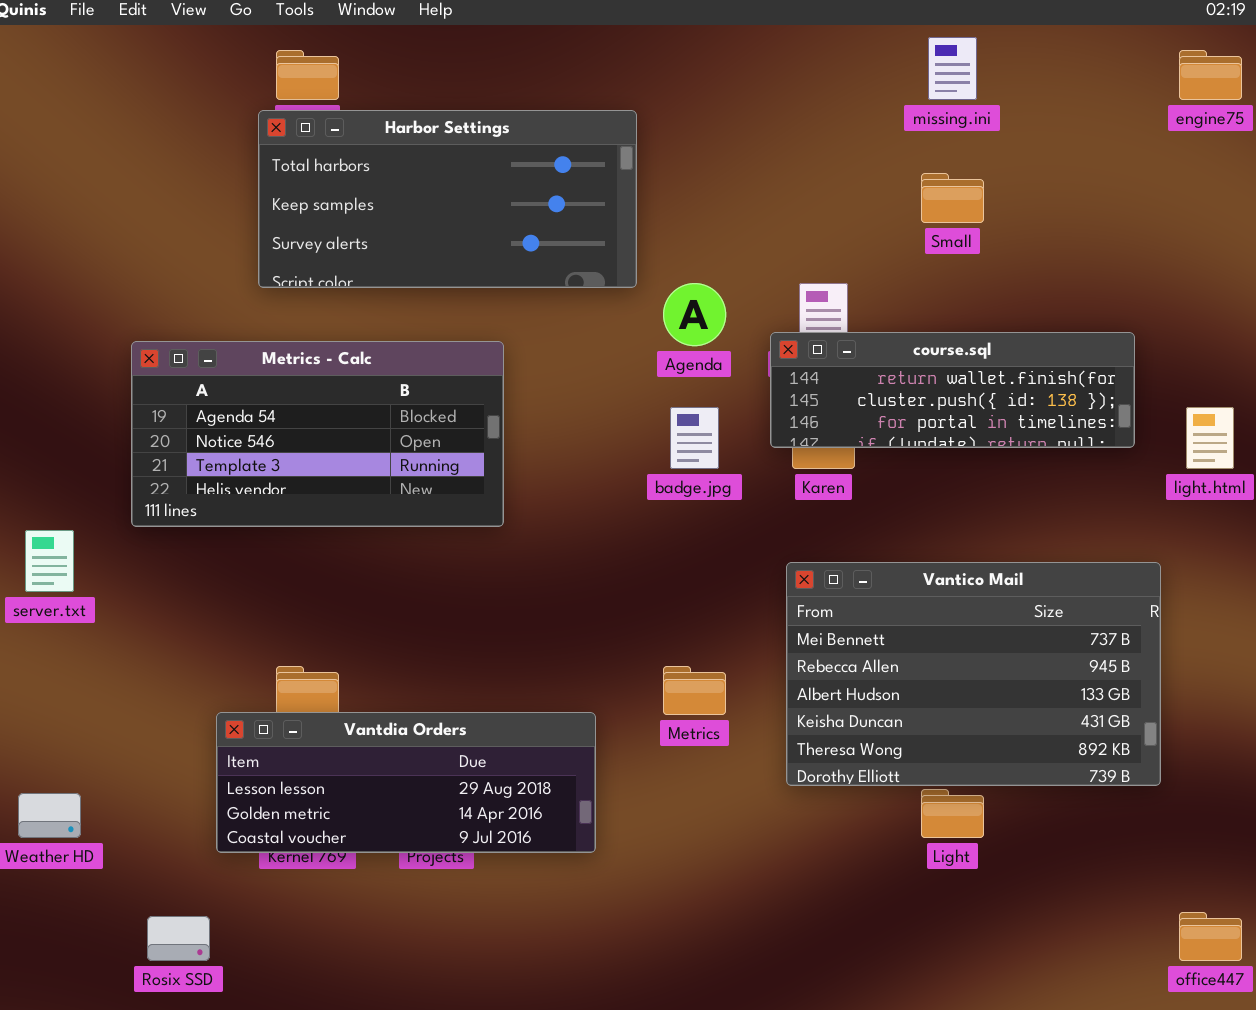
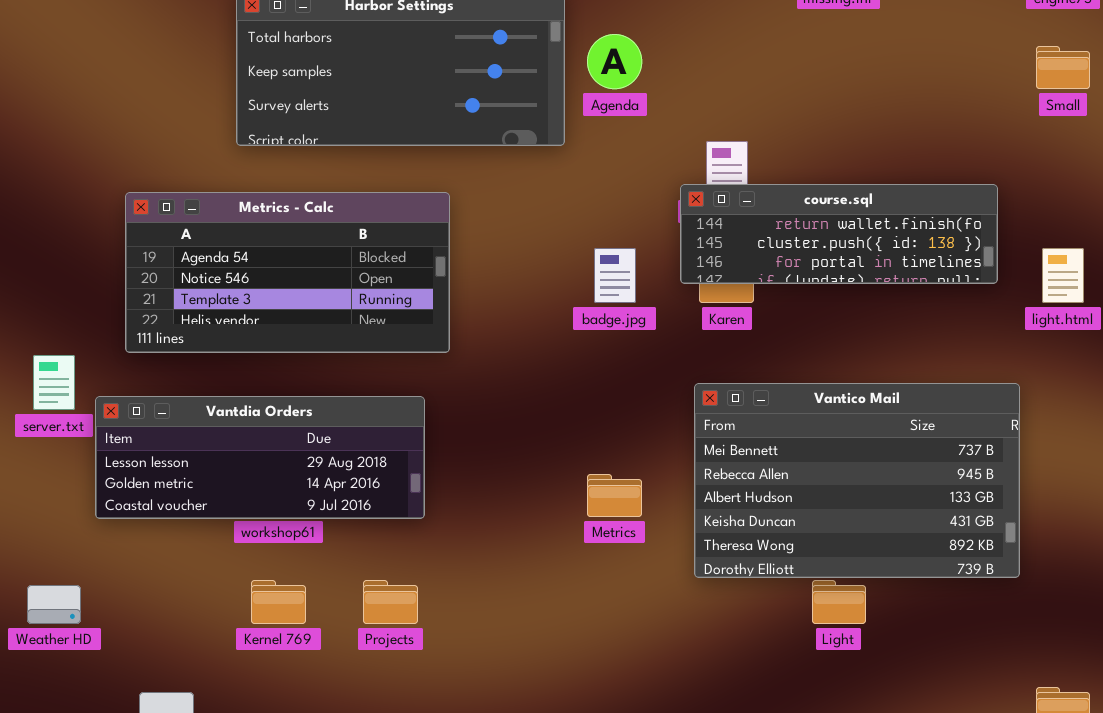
Small: [921,173,984,223] -> [1036,46,1090,89], moved
Agenda: [663,283,726,346] -> [587,34,642,89], moved
Vantdia Orders: [216,712,596,853] -> [95,396,425,519], moved

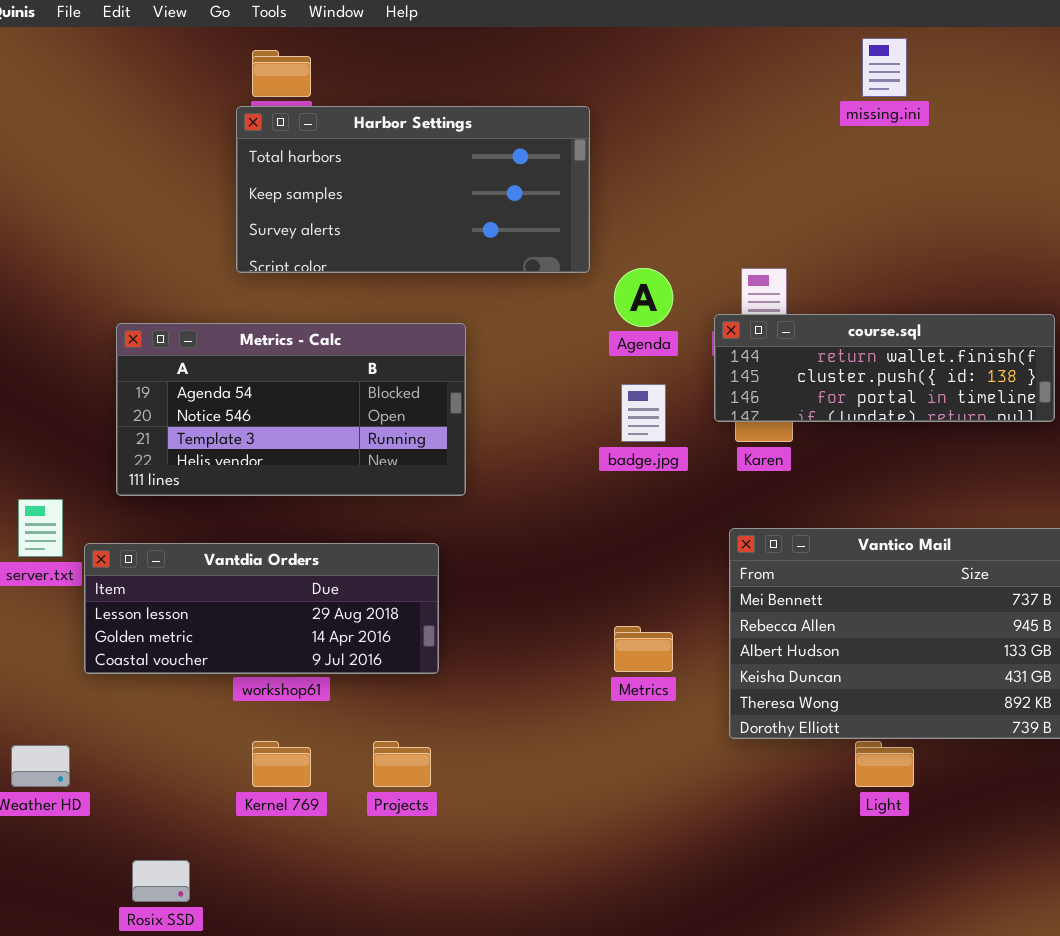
Agenda: [587,34,642,89] -> [614,268,673,327], moved

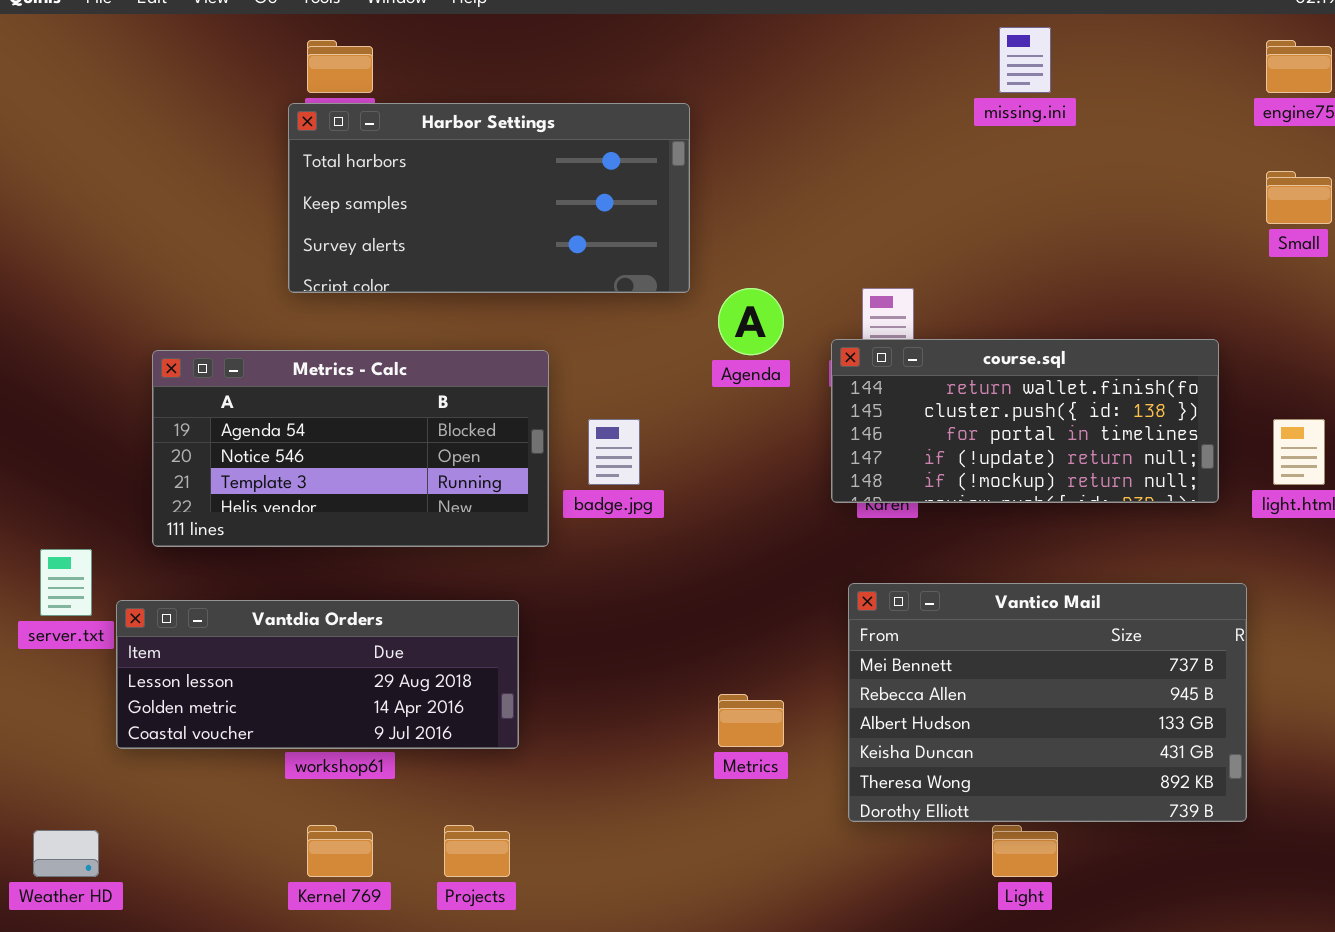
course.sql: [714,314,1055,422] -> [831,339,1219,503], resized
badge.jpg: [621,384,666,442] -> [588,419,640,485], moved

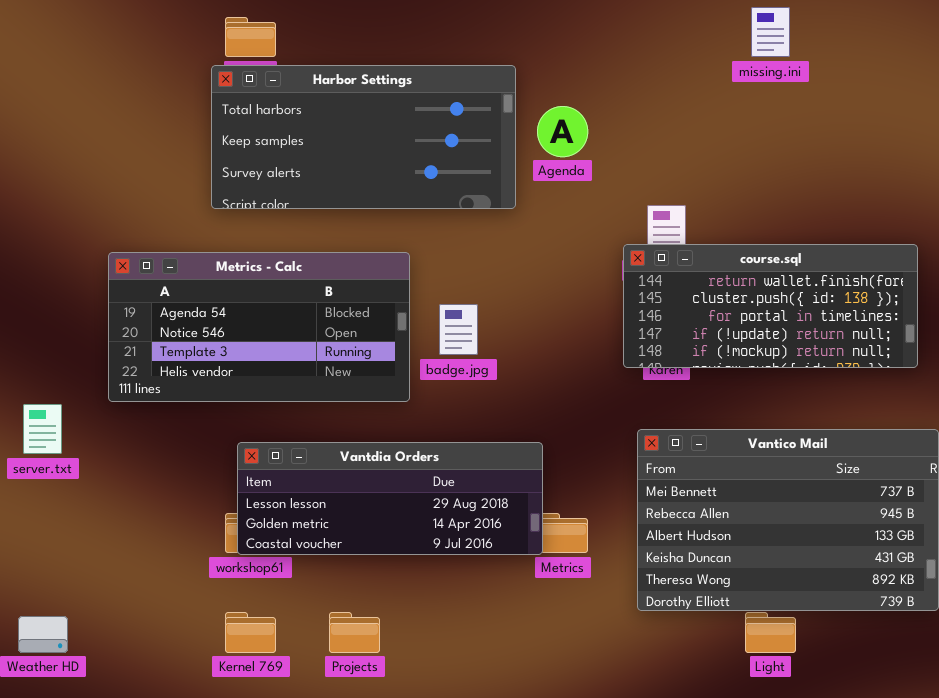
Agenda: [718,288,784,355] -> [537,106,588,157], moved
Vantdia Orders: [116,600,519,749] -> [237,442,543,555], moved

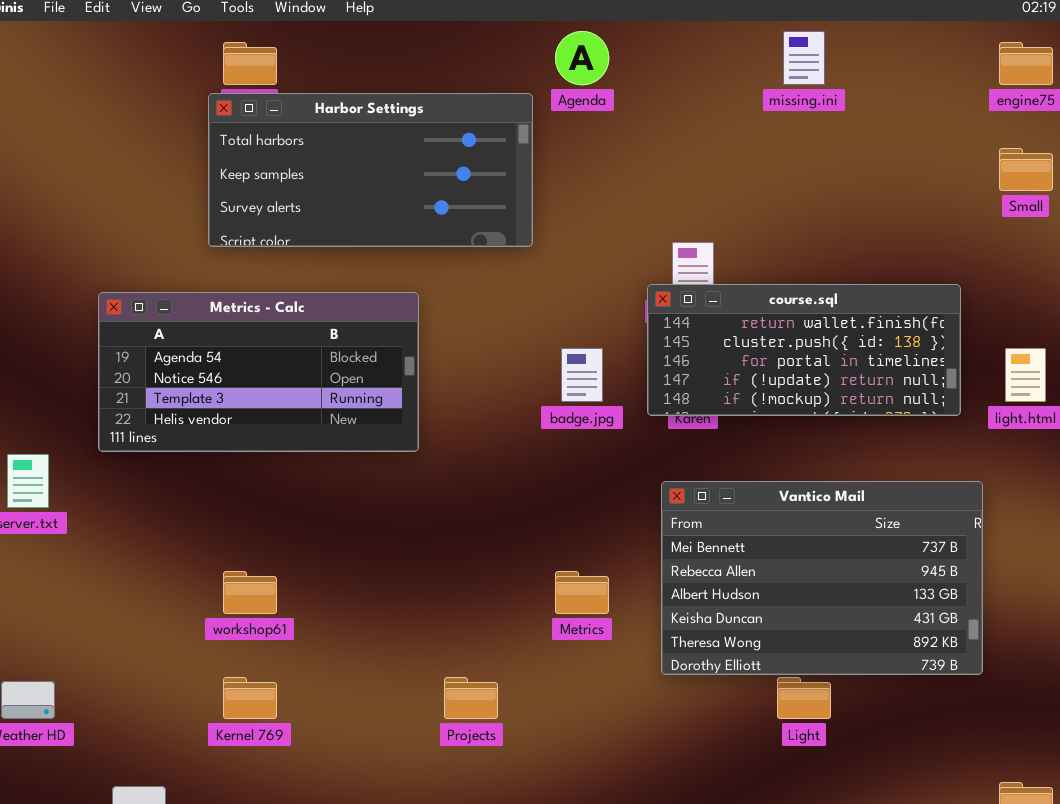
Agenda: [537,106,588,157] -> [555,31,609,85], moved
badge.jpg: [439,304,478,355] -> [561,348,603,402], moved
Vantdia Orders: [237,442,543,555] -> none, closed
Projects: [329,612,380,653] -> [444,677,498,719], moved

